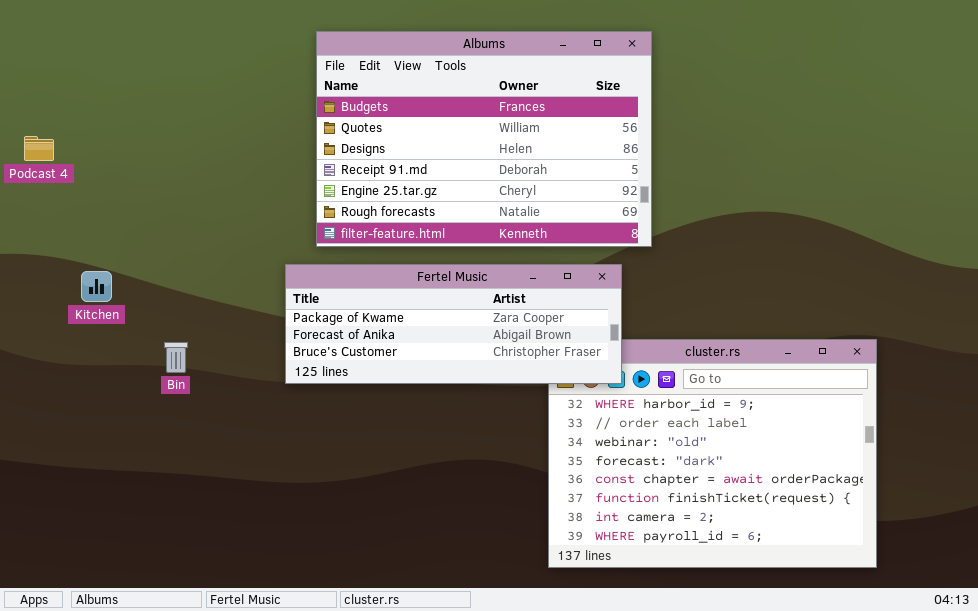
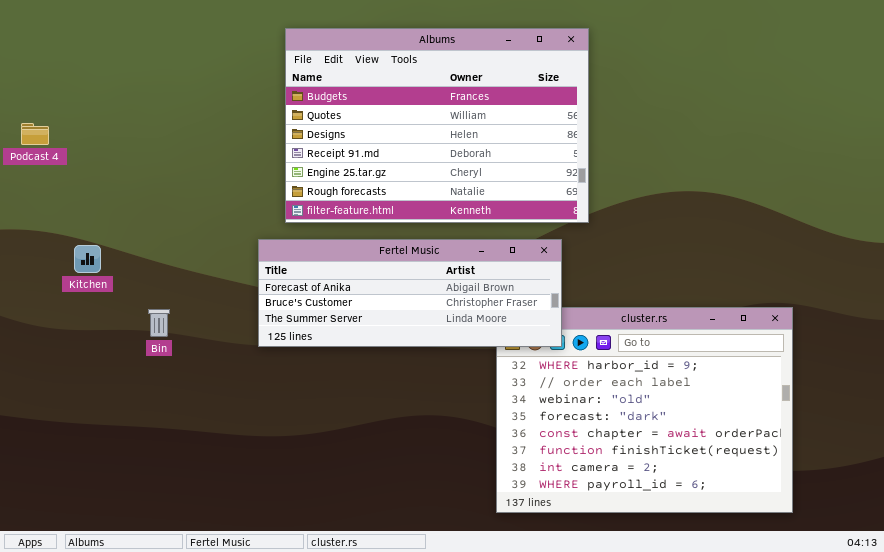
Fertel Music: [285,264,622,384] -> [258,239,562,347], scrolled down 1 row

